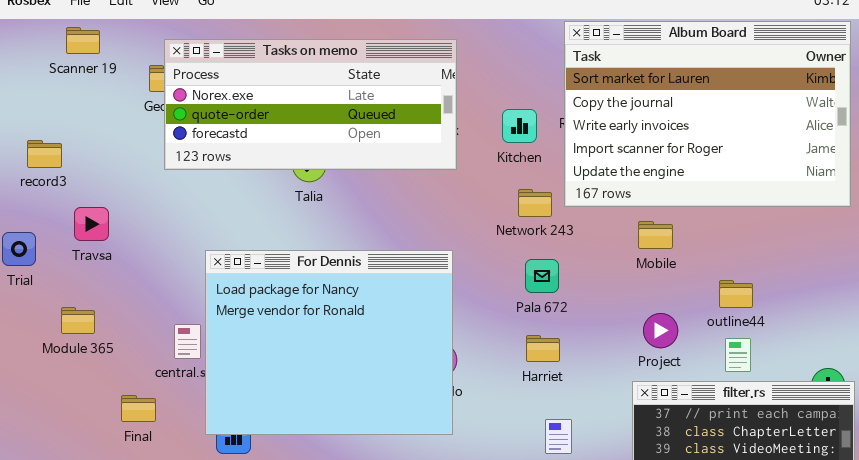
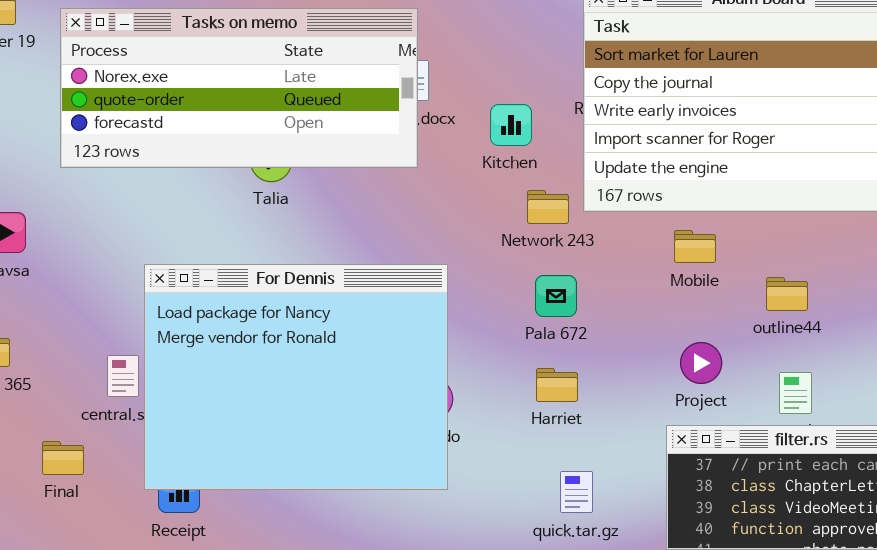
Tasks on memo: [164,39,457,170] -> [60,8,418,168], moved
Kitchen: [502,109,537,143] -> [490,104,532,146], moved
outline44: [719,280,753,308] -> [766,277,808,311], moved

